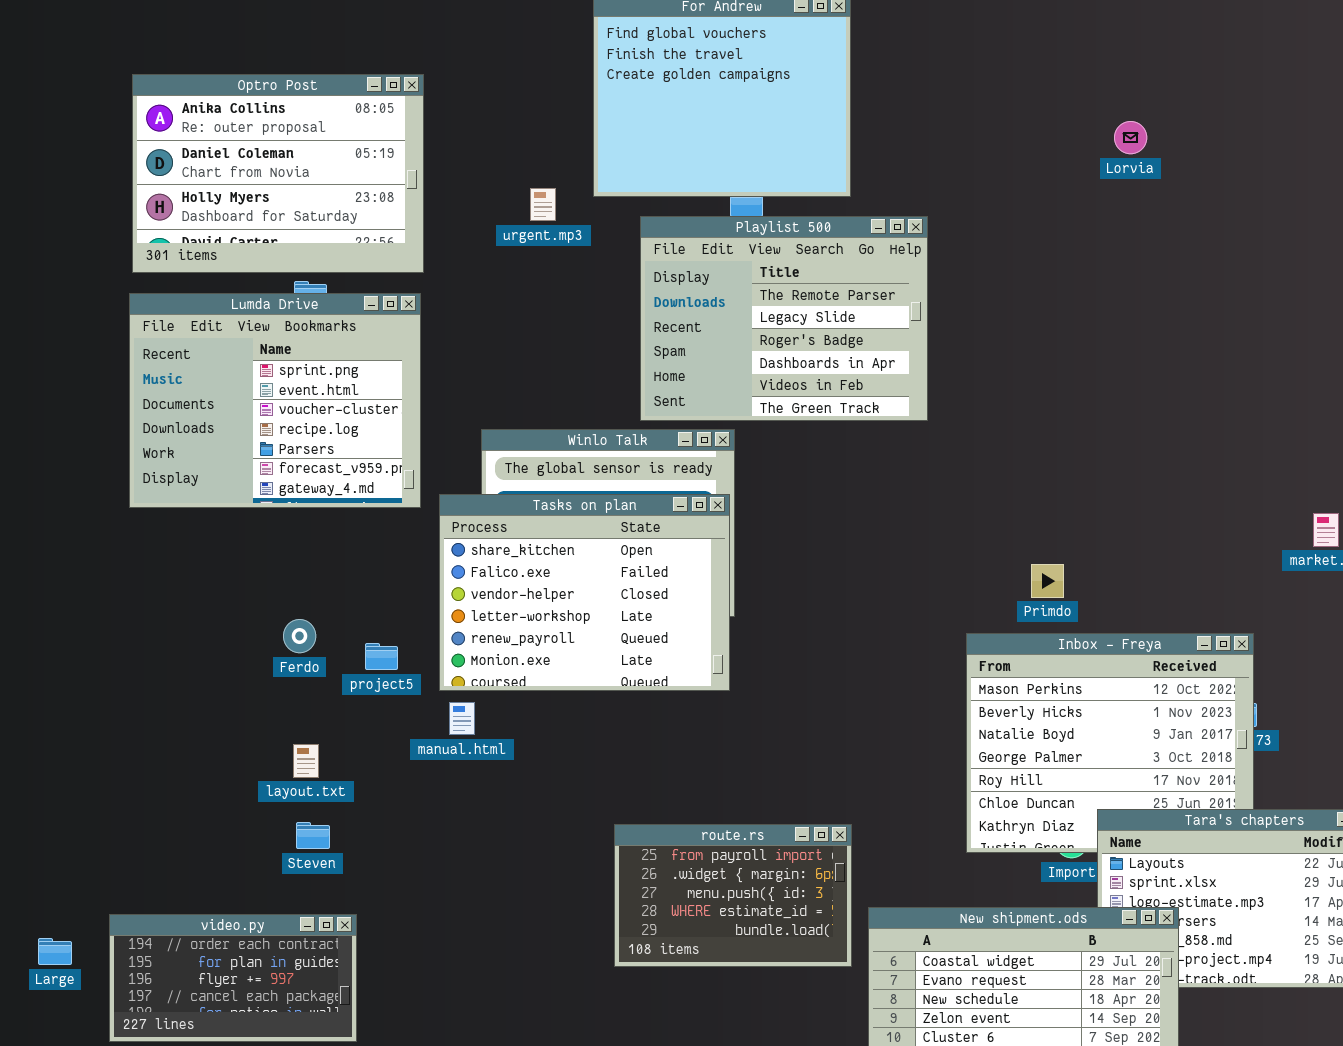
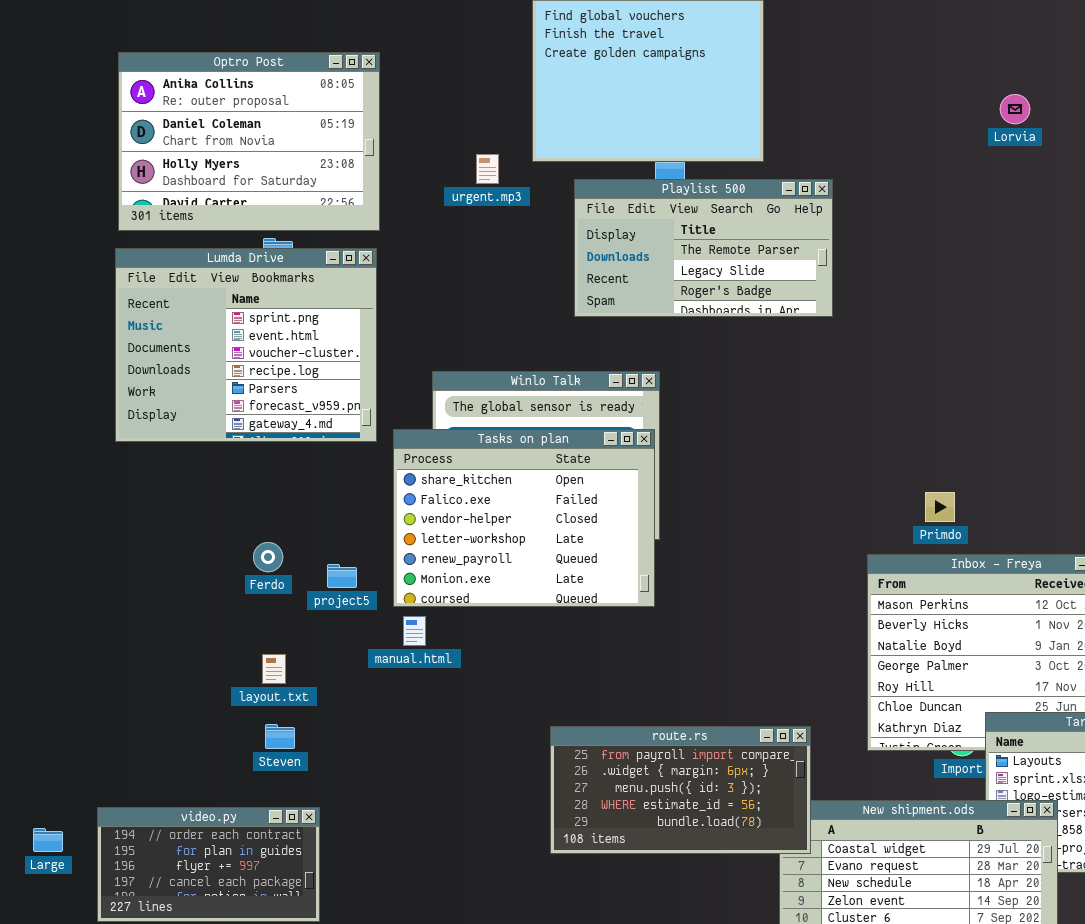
Playlist 500: [640,216,928,421] -> [574,179,833,317], resized
route.rs: [614,824,852,967] -> [550,726,811,854], resized

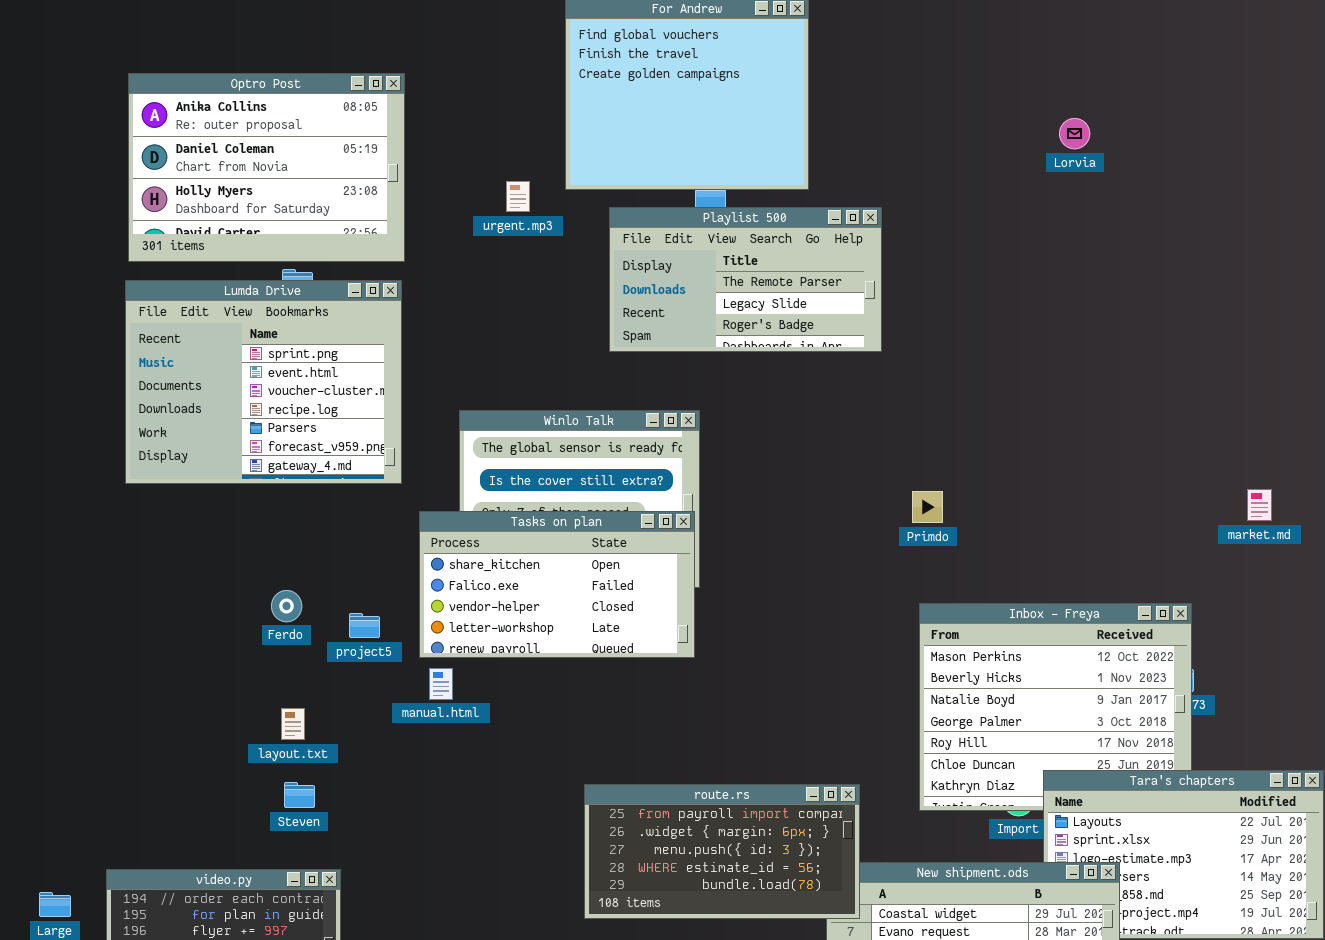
Tasks on plan: [393,429,655,607] -> [419,511,695,658], resized
Primdo: [925,492,955,522] -> [912,491,943,523], moved

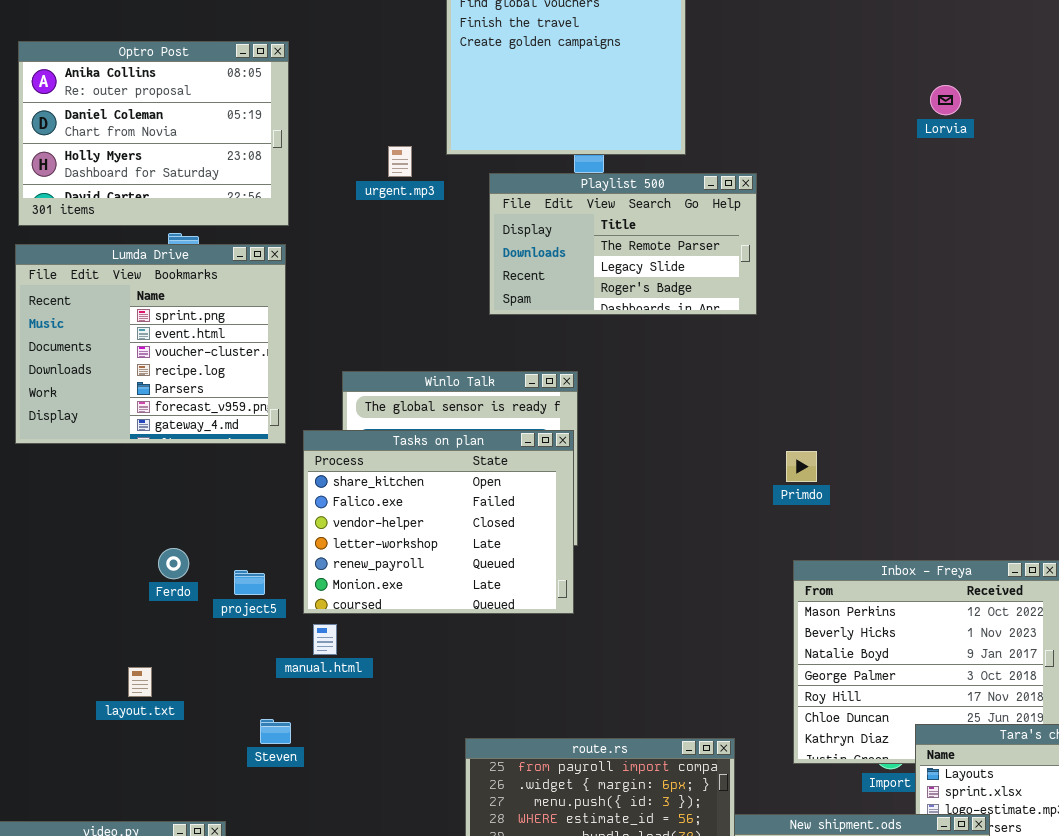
Tasks on plan: [419,511,695,658] -> [303,430,574,614], resized
layout.txt: [281,708,305,740] -> [128,667,152,697], moved
Steven: [284,782,315,808] -> [260,719,291,744], moved

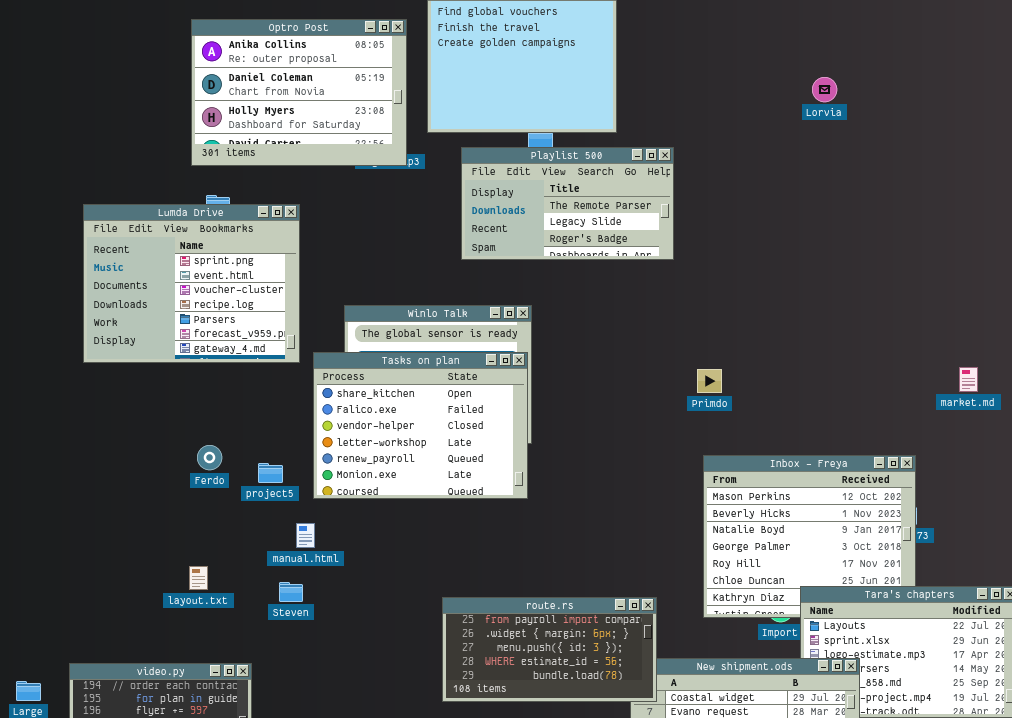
Optro Post: [18,41,289,226] -> [191,19,407,166], moved
manual.html: [313,624,337,655] -> [296,523,315,548], moved
layout.txt: [128,667,152,697] -> [189,566,208,590], moved

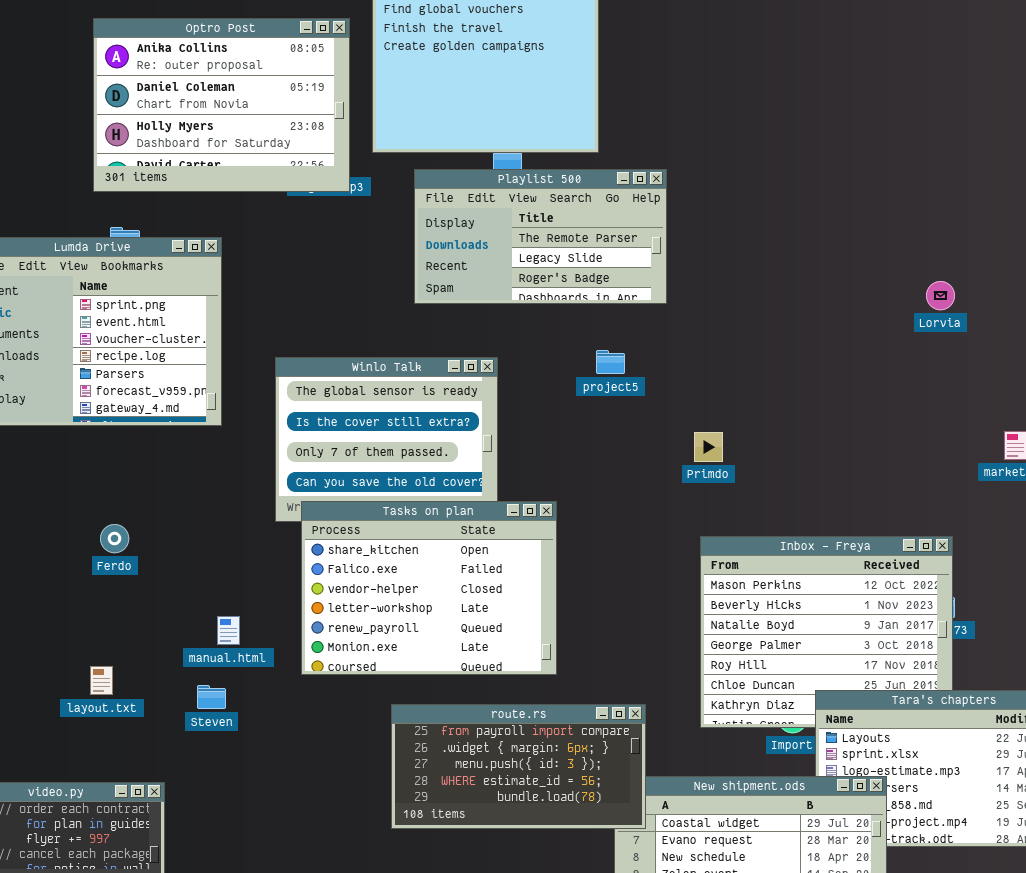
Lorvia: [812,77,837,102] -> [926,281,955,310], moved
Tasks on plan: [313,352,528,499] -> [301,501,557,675], moved
project5: [258,463,283,483] -> [596,350,625,374], moved

